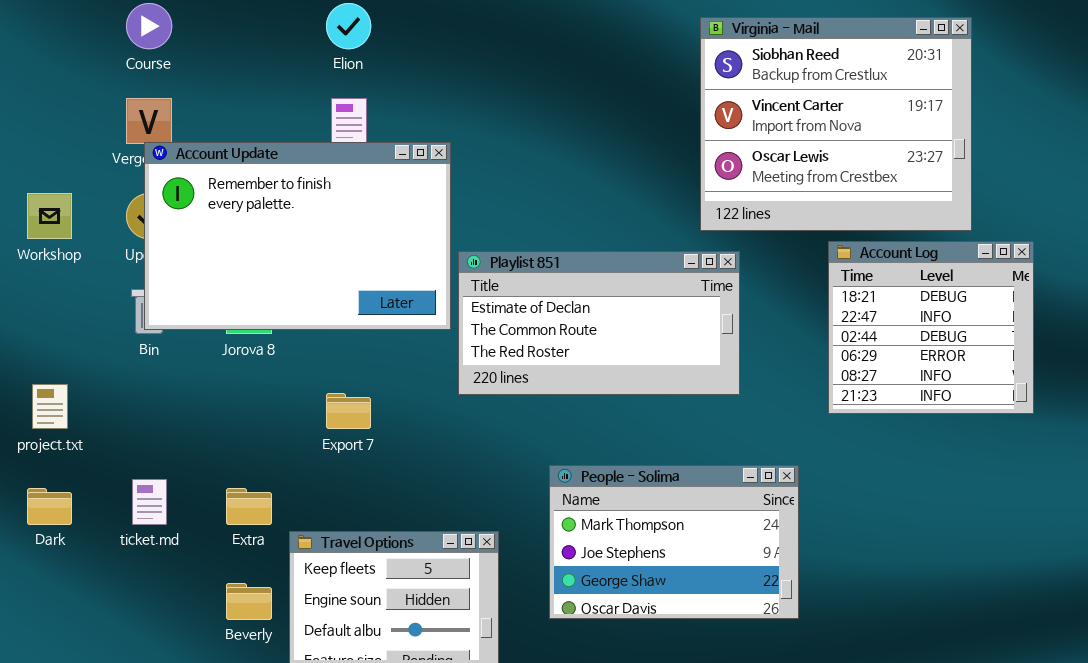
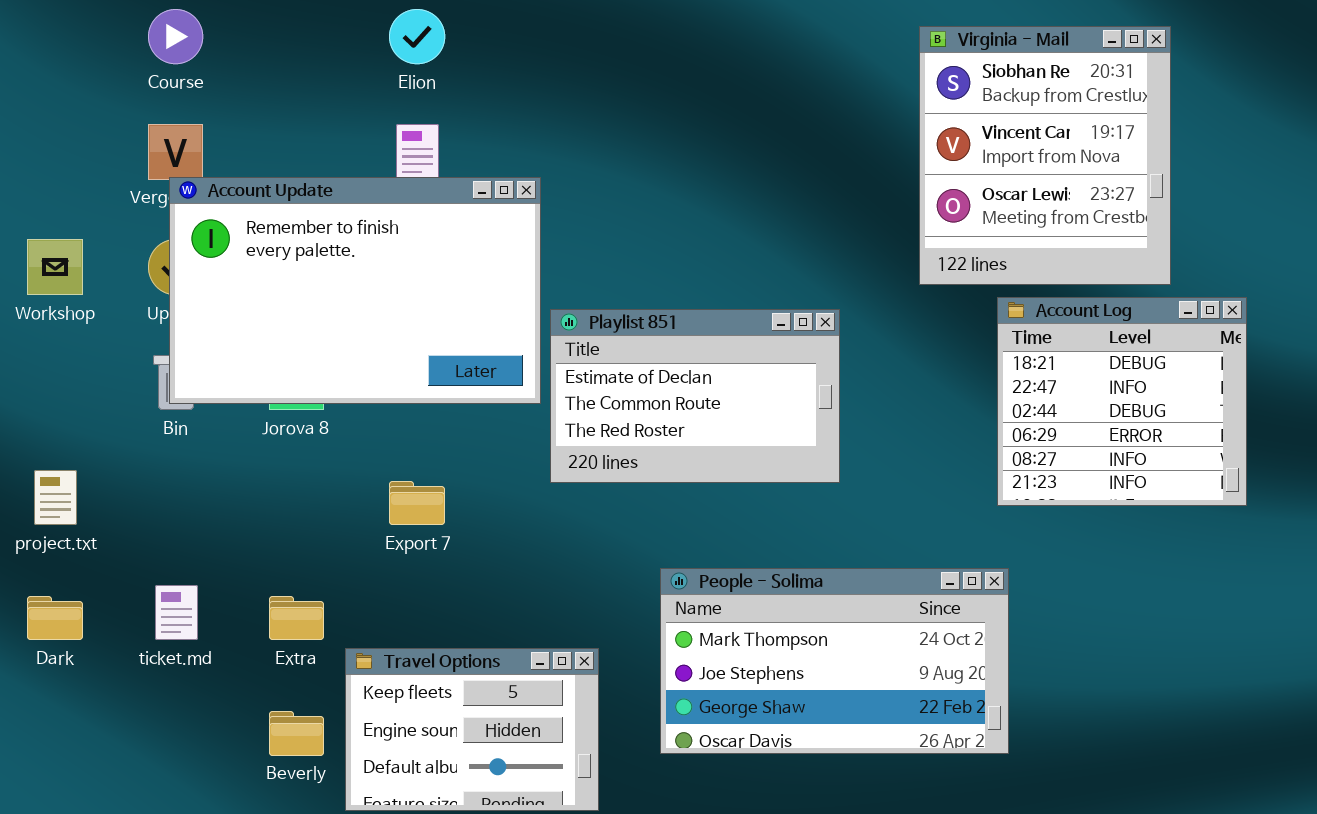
Virginia - Mail: [700,17,972,231] -> [919,26,1171,285], resized
Playlist 851: [458,251,740,395] -> [550,309,840,483], resized
People - Solima: [549,465,799,619] -> [660,568,1009,754], resized

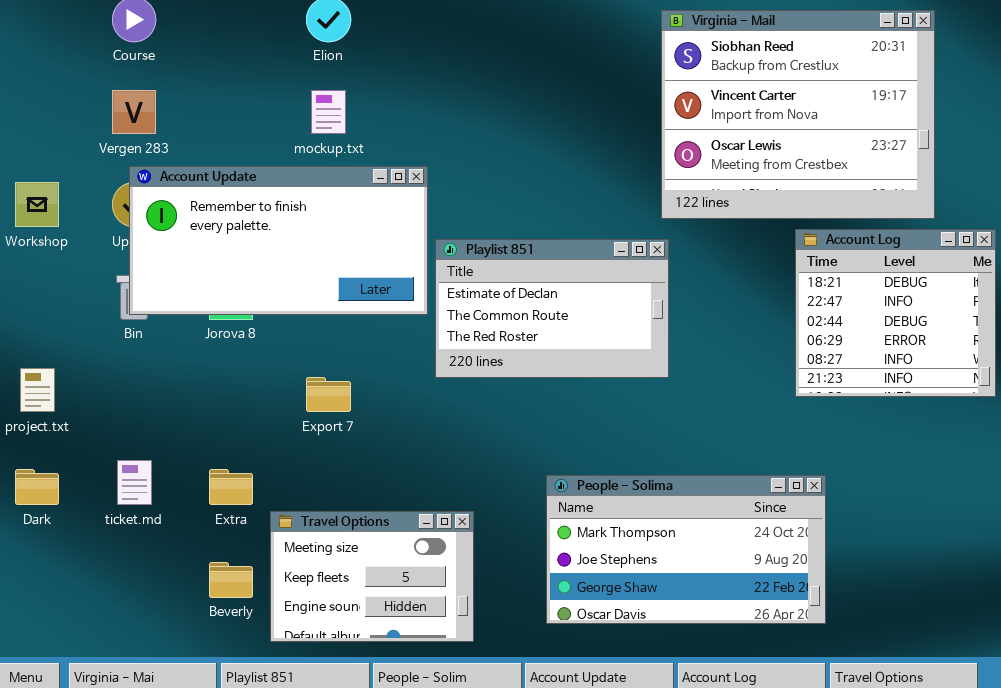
Virginia - Mail: [919,26,1171,285] -> [661,10,935,219], resized
Account Update: [169,177,541,404] -> [129,166,428,315], resized
People - Solima: [660,568,1009,754] -> [546,475,826,624], moved
Travel Options: [345,648,599,811] -> [270,511,474,642], scrolled up 1 row

